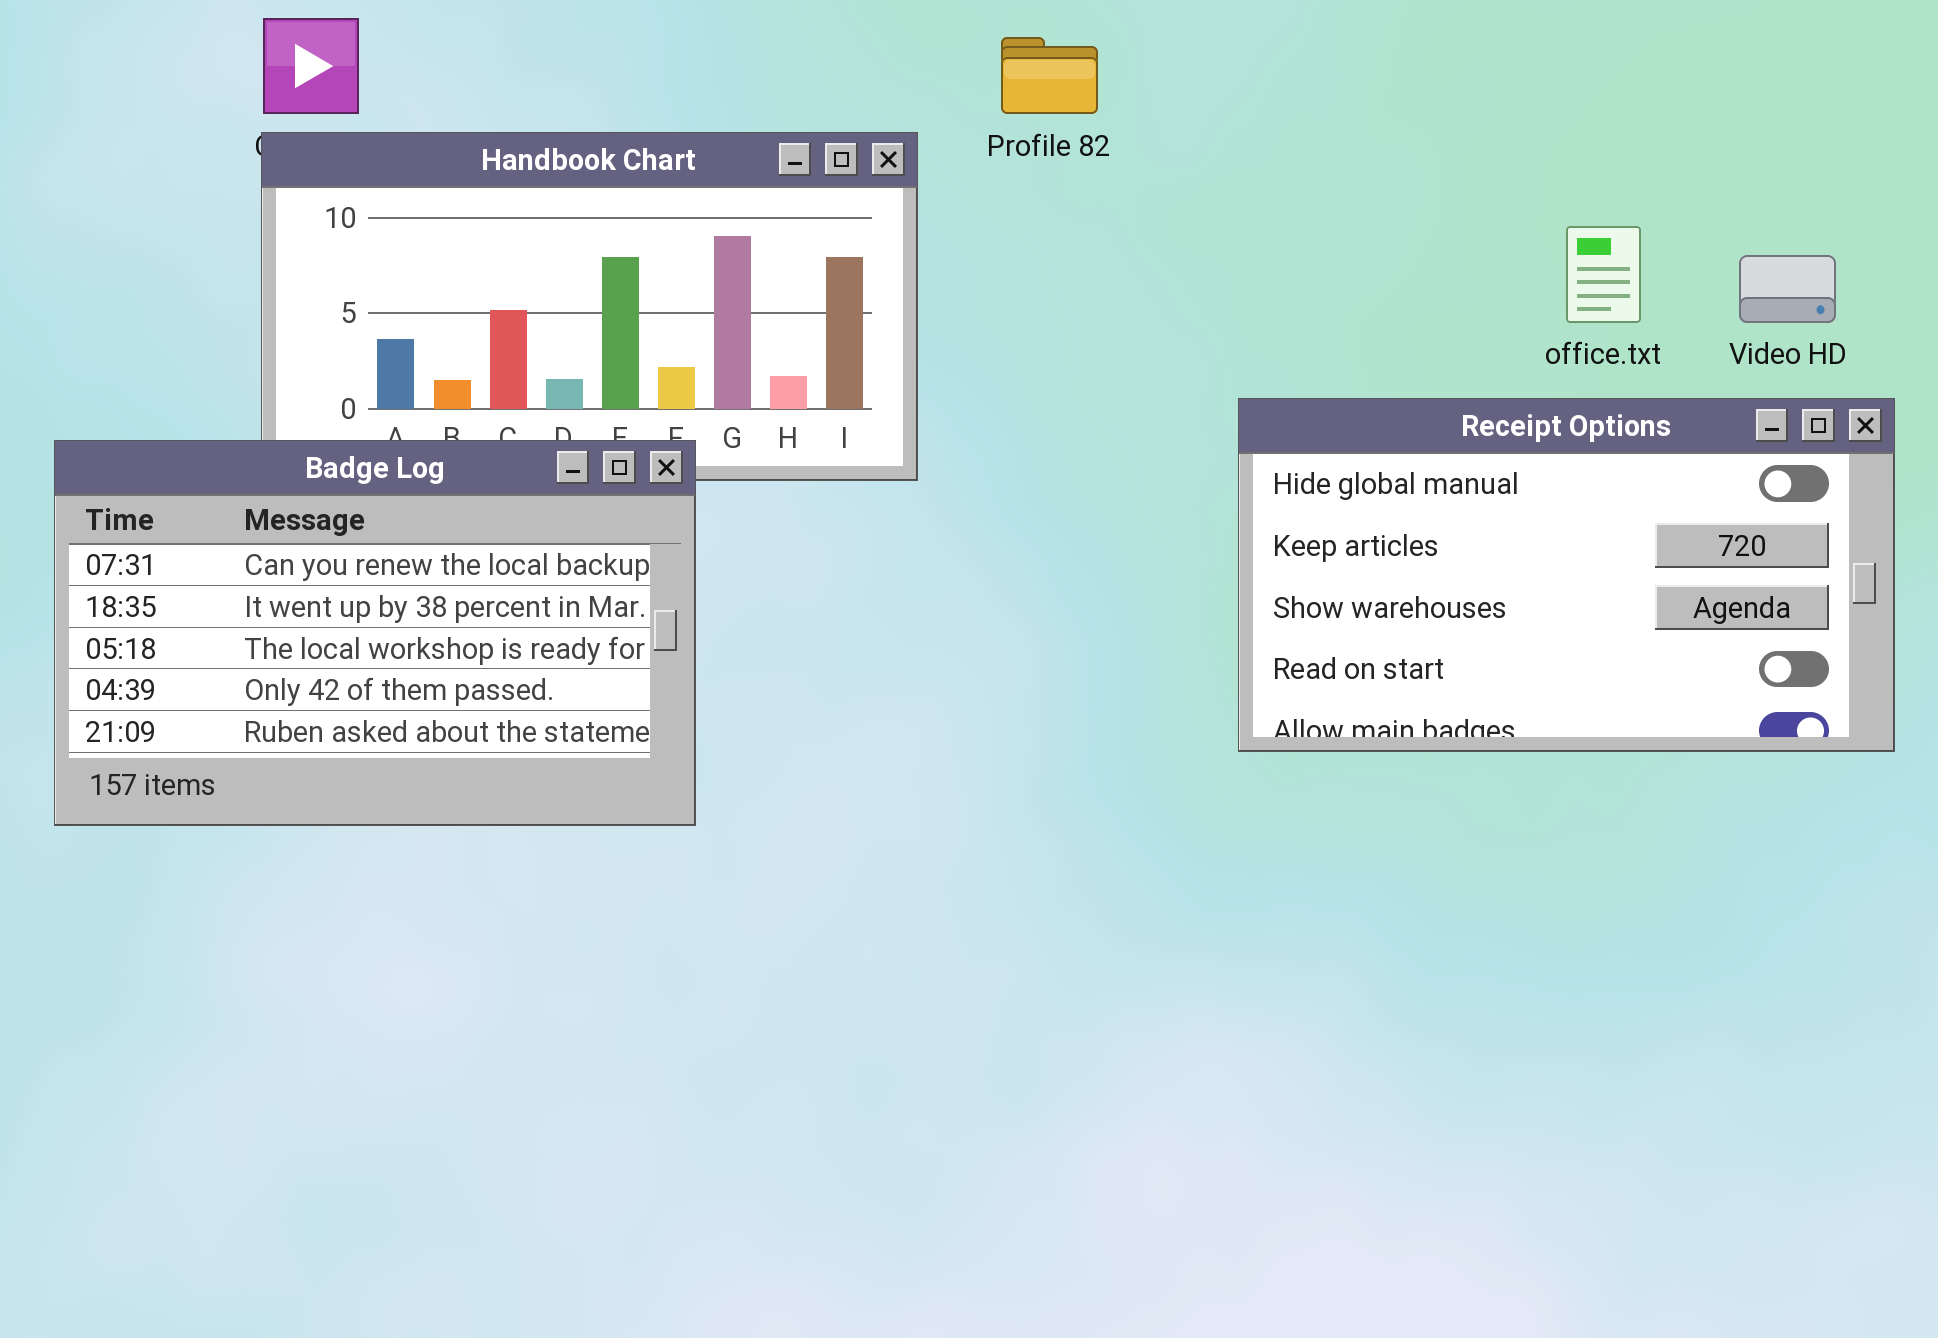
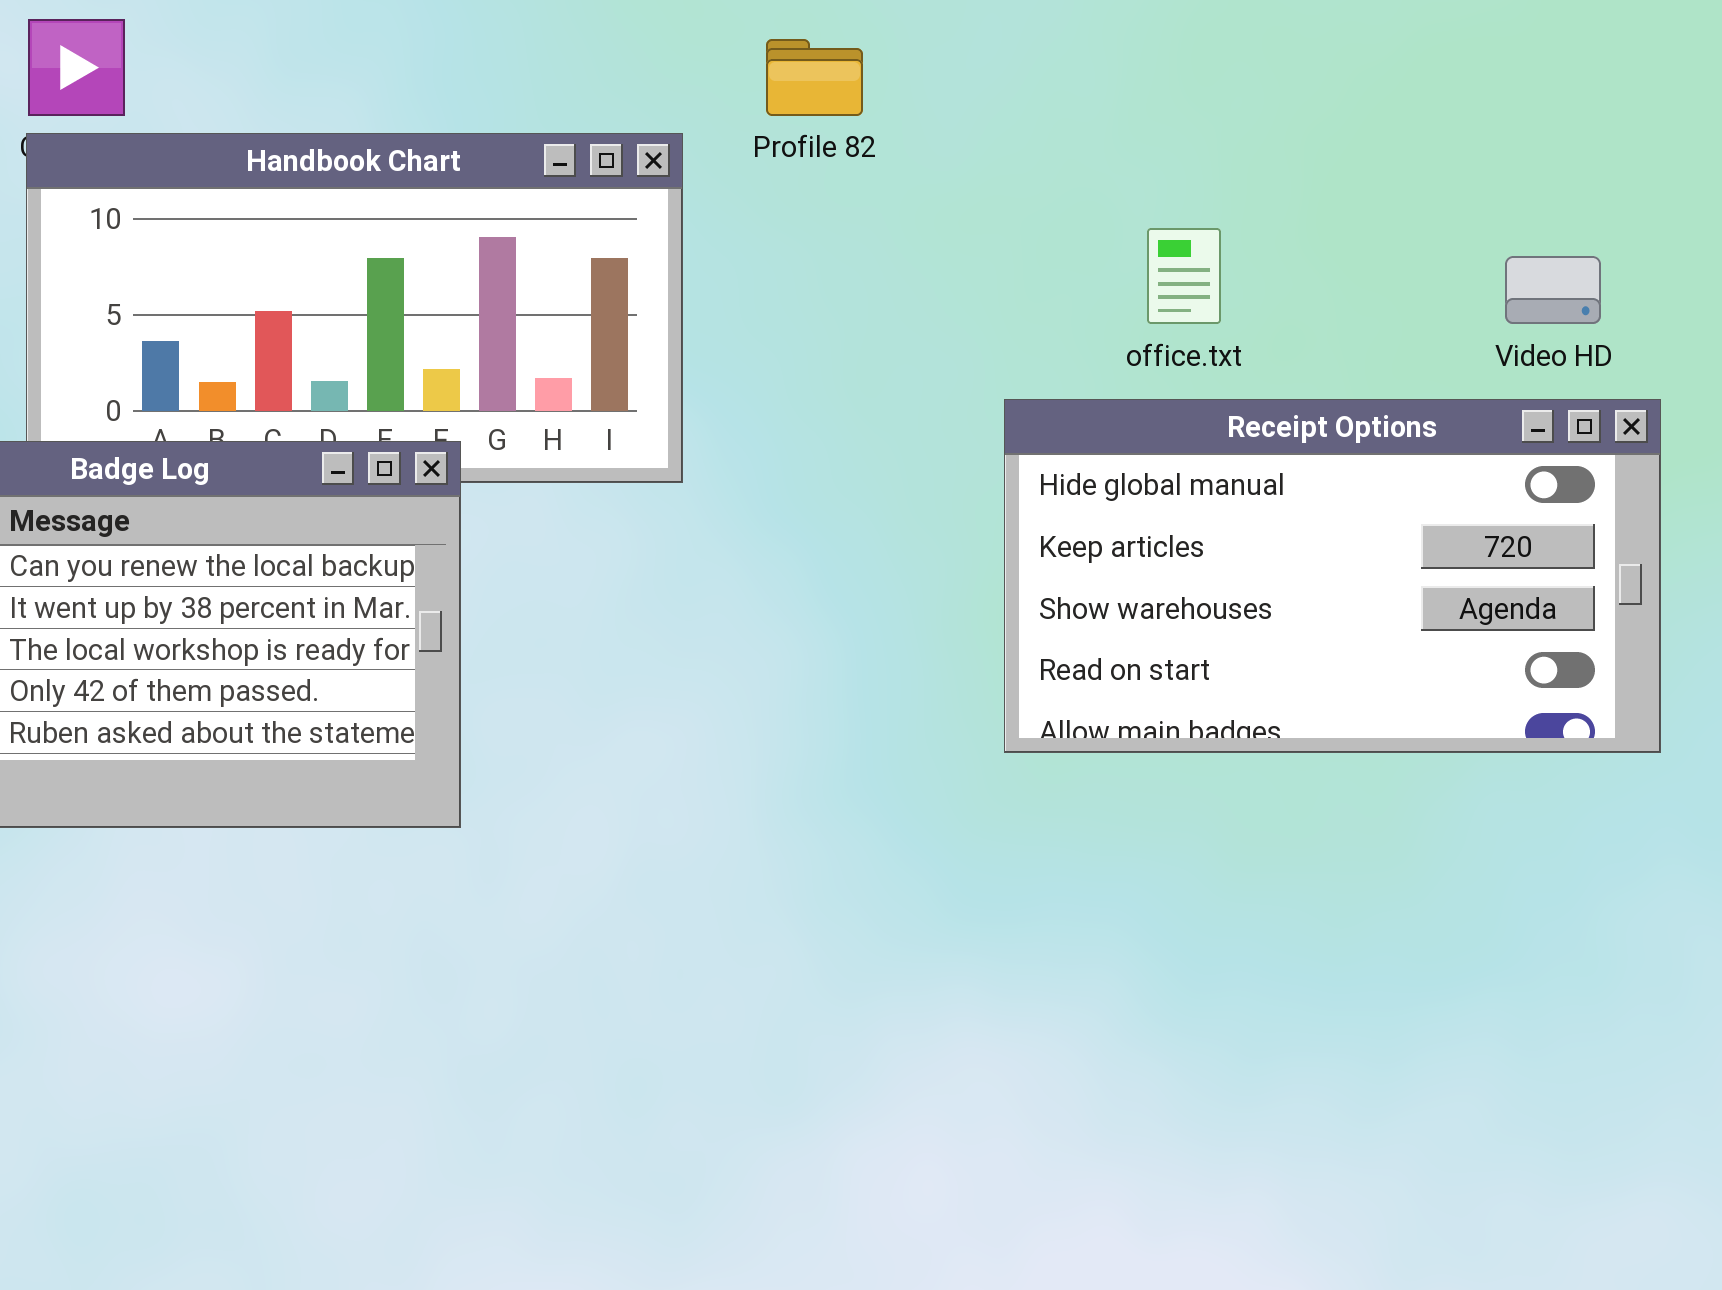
office.txt: [1566,226,1641,323] -> [1147,228,1221,324], moved

